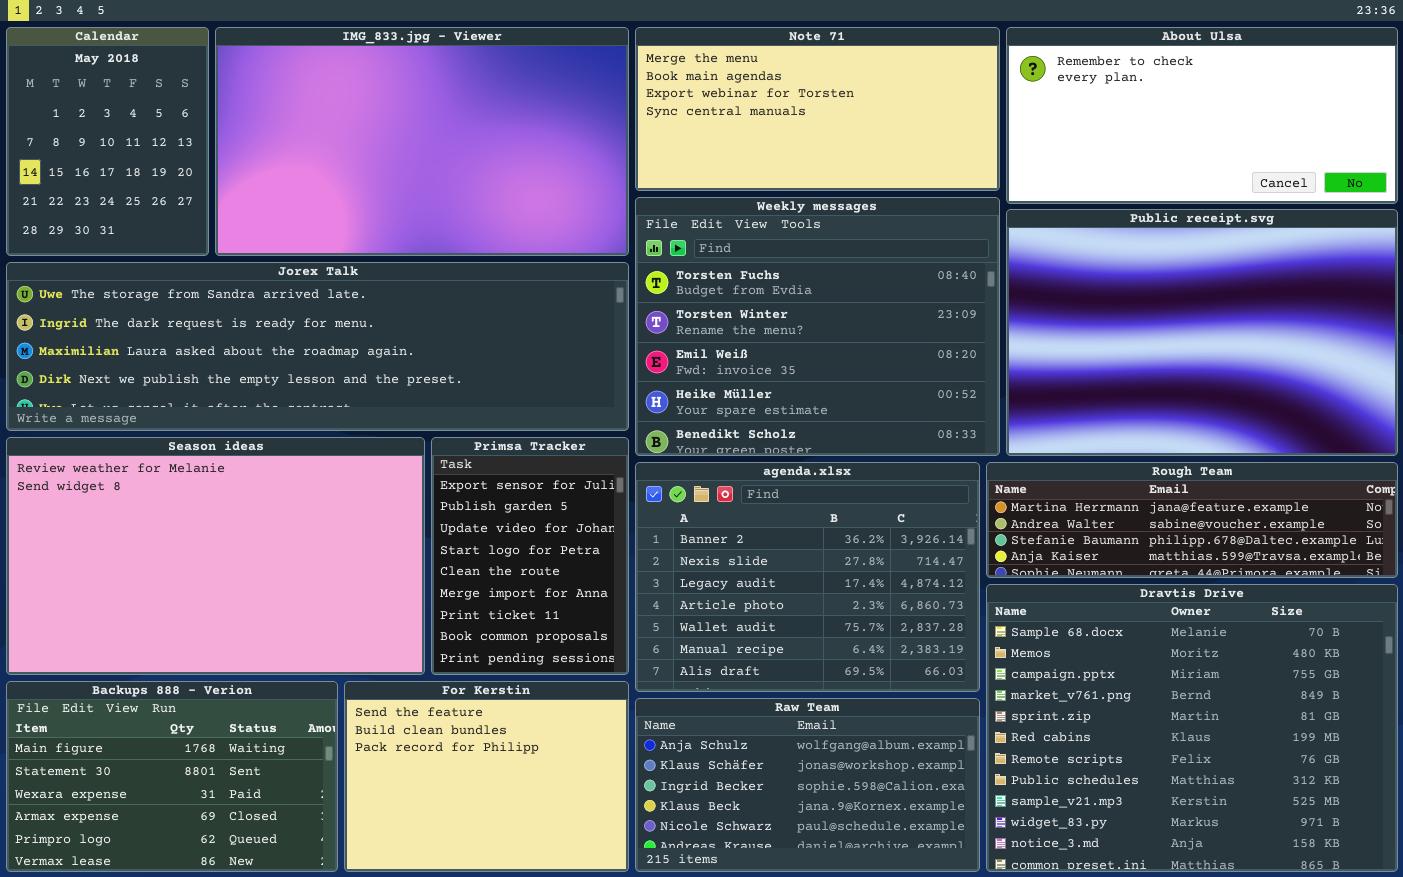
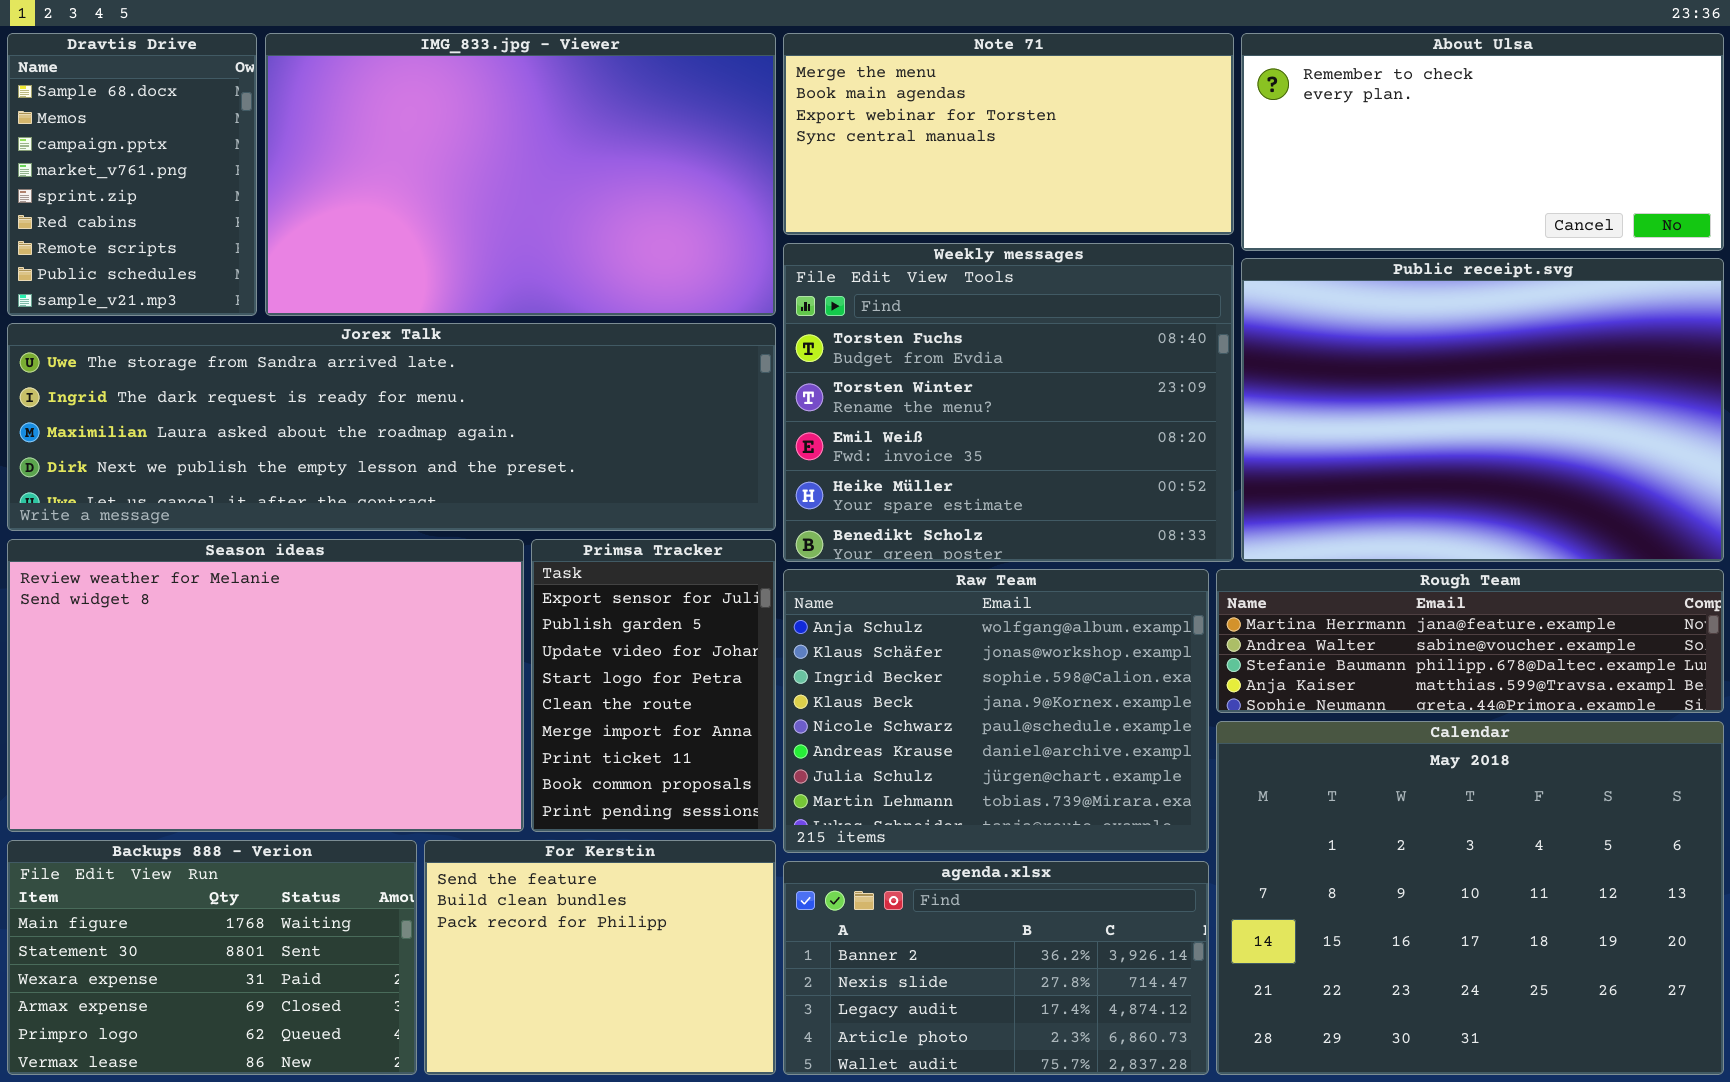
Calendar: [6,27,209,256] -> [1216,721,1724,1075], moved, resized
agenda.xlsx: [635,462,980,692] -> [783,861,1209,1075], moved, resized
Dravtis Drive: [986,584,1398,872] -> [7,33,257,316], moved, resized
Raw Team: [635,698,980,872] -> [783,569,1209,853], moved, resized

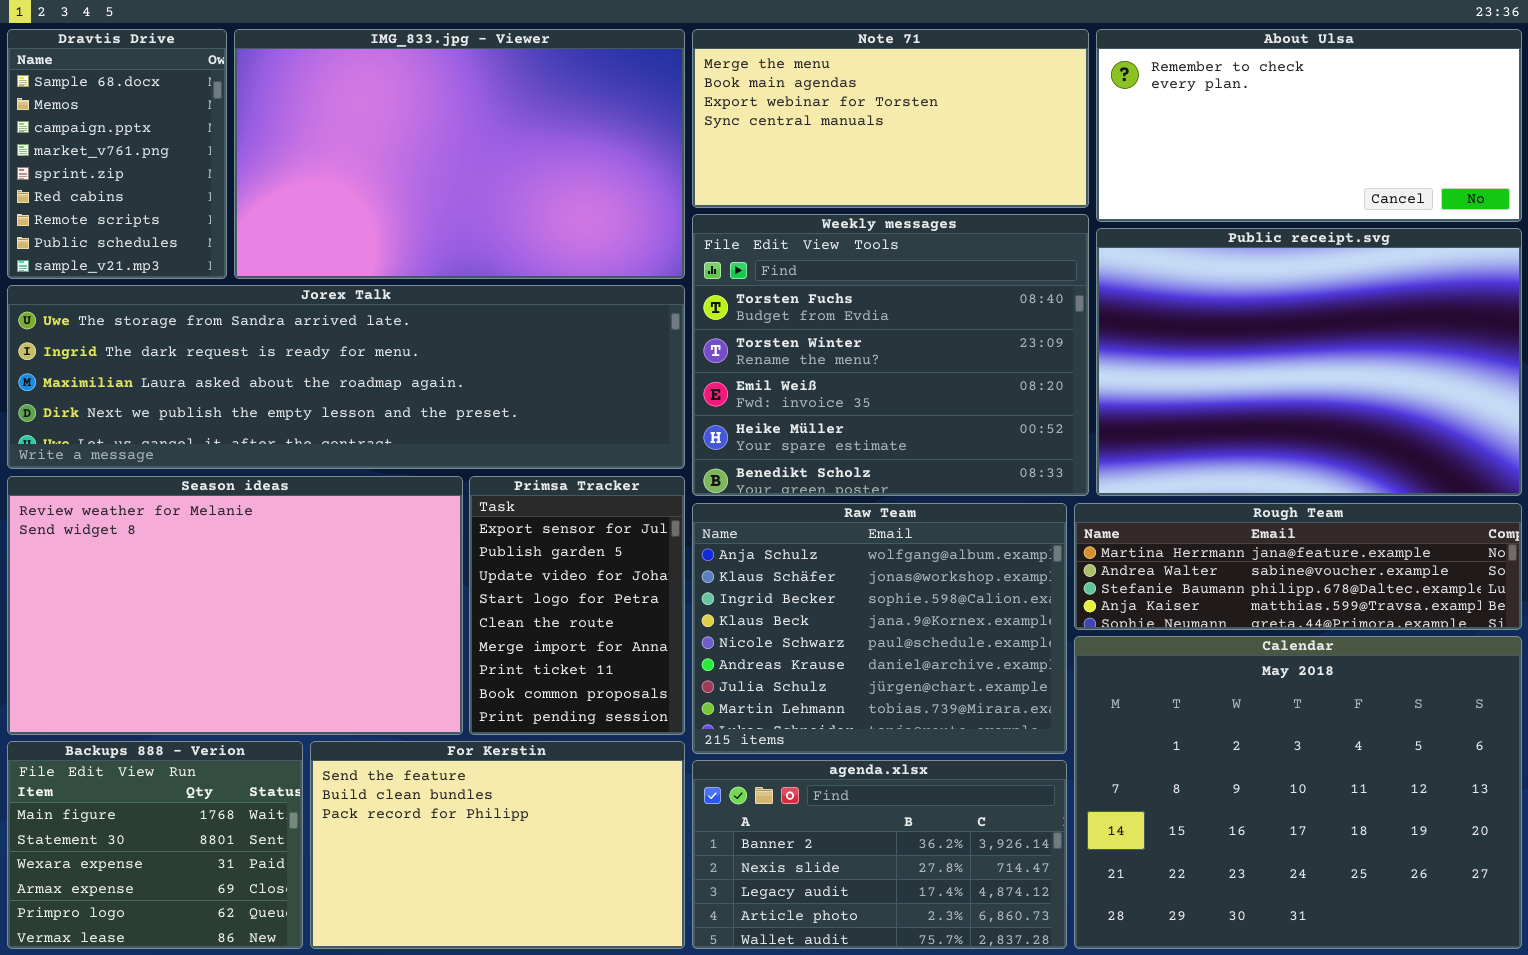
Backups 888 - Verion: [7,840,417,1075] -> [7,741,303,949], resized
For Kerstin: [424,840,776,1075] -> [310,741,685,949], resized

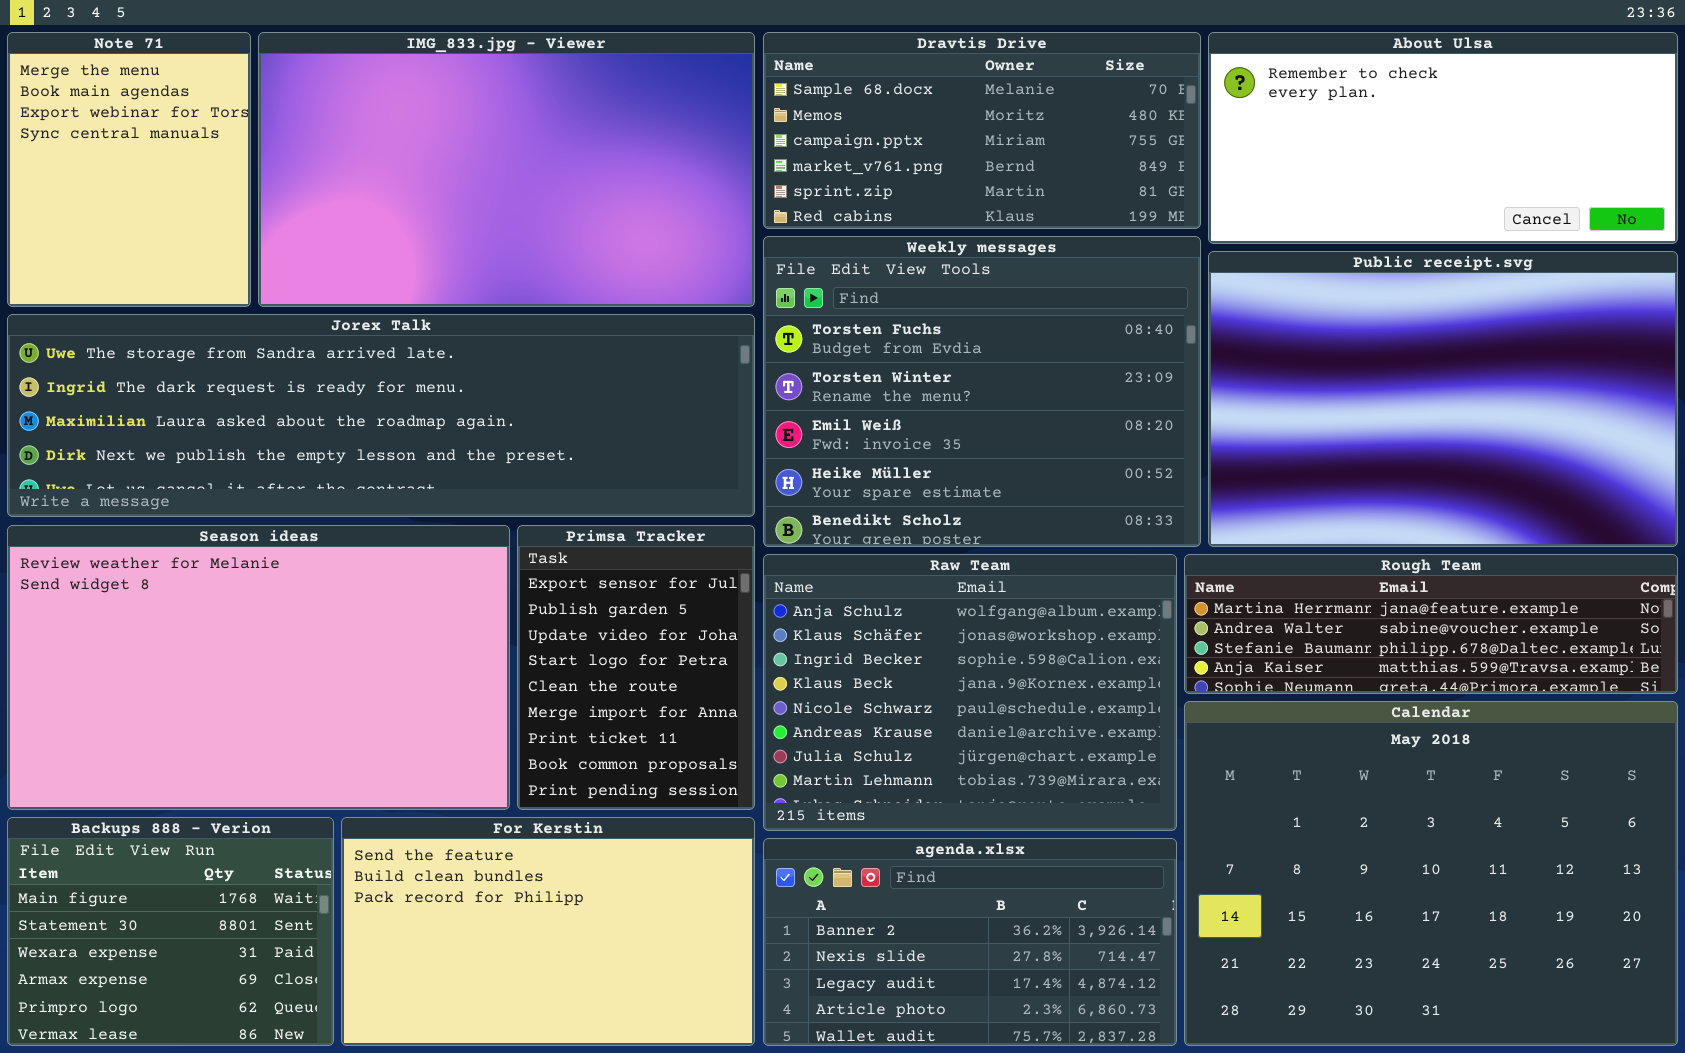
Dravtis Drive: [7,29,227,279] -> [763,32,1201,229], moved, resized
Note 71: [692,29,1089,208] -> [7,32,251,307], moved, resized

